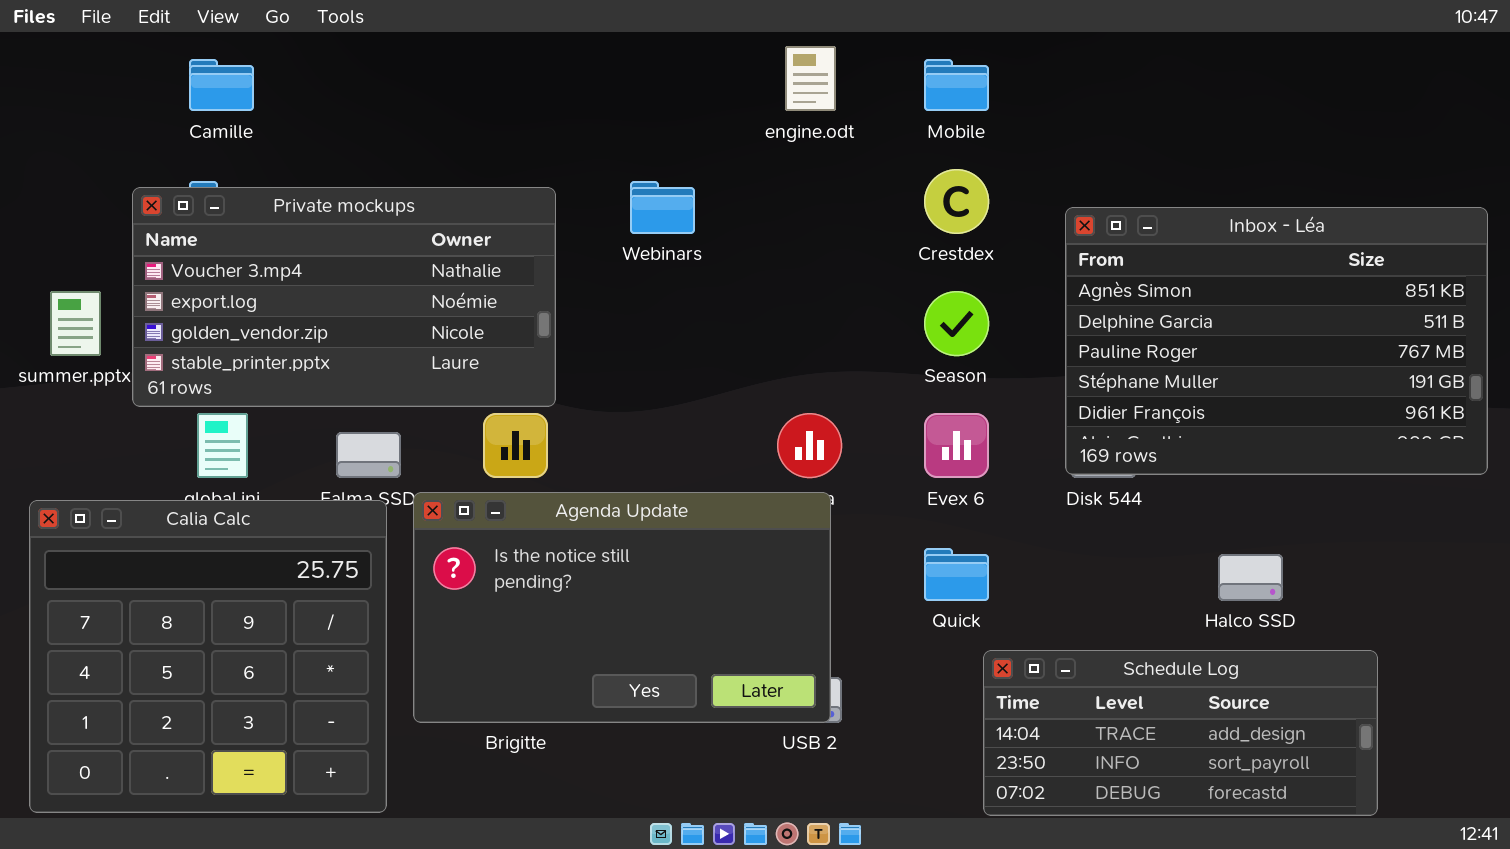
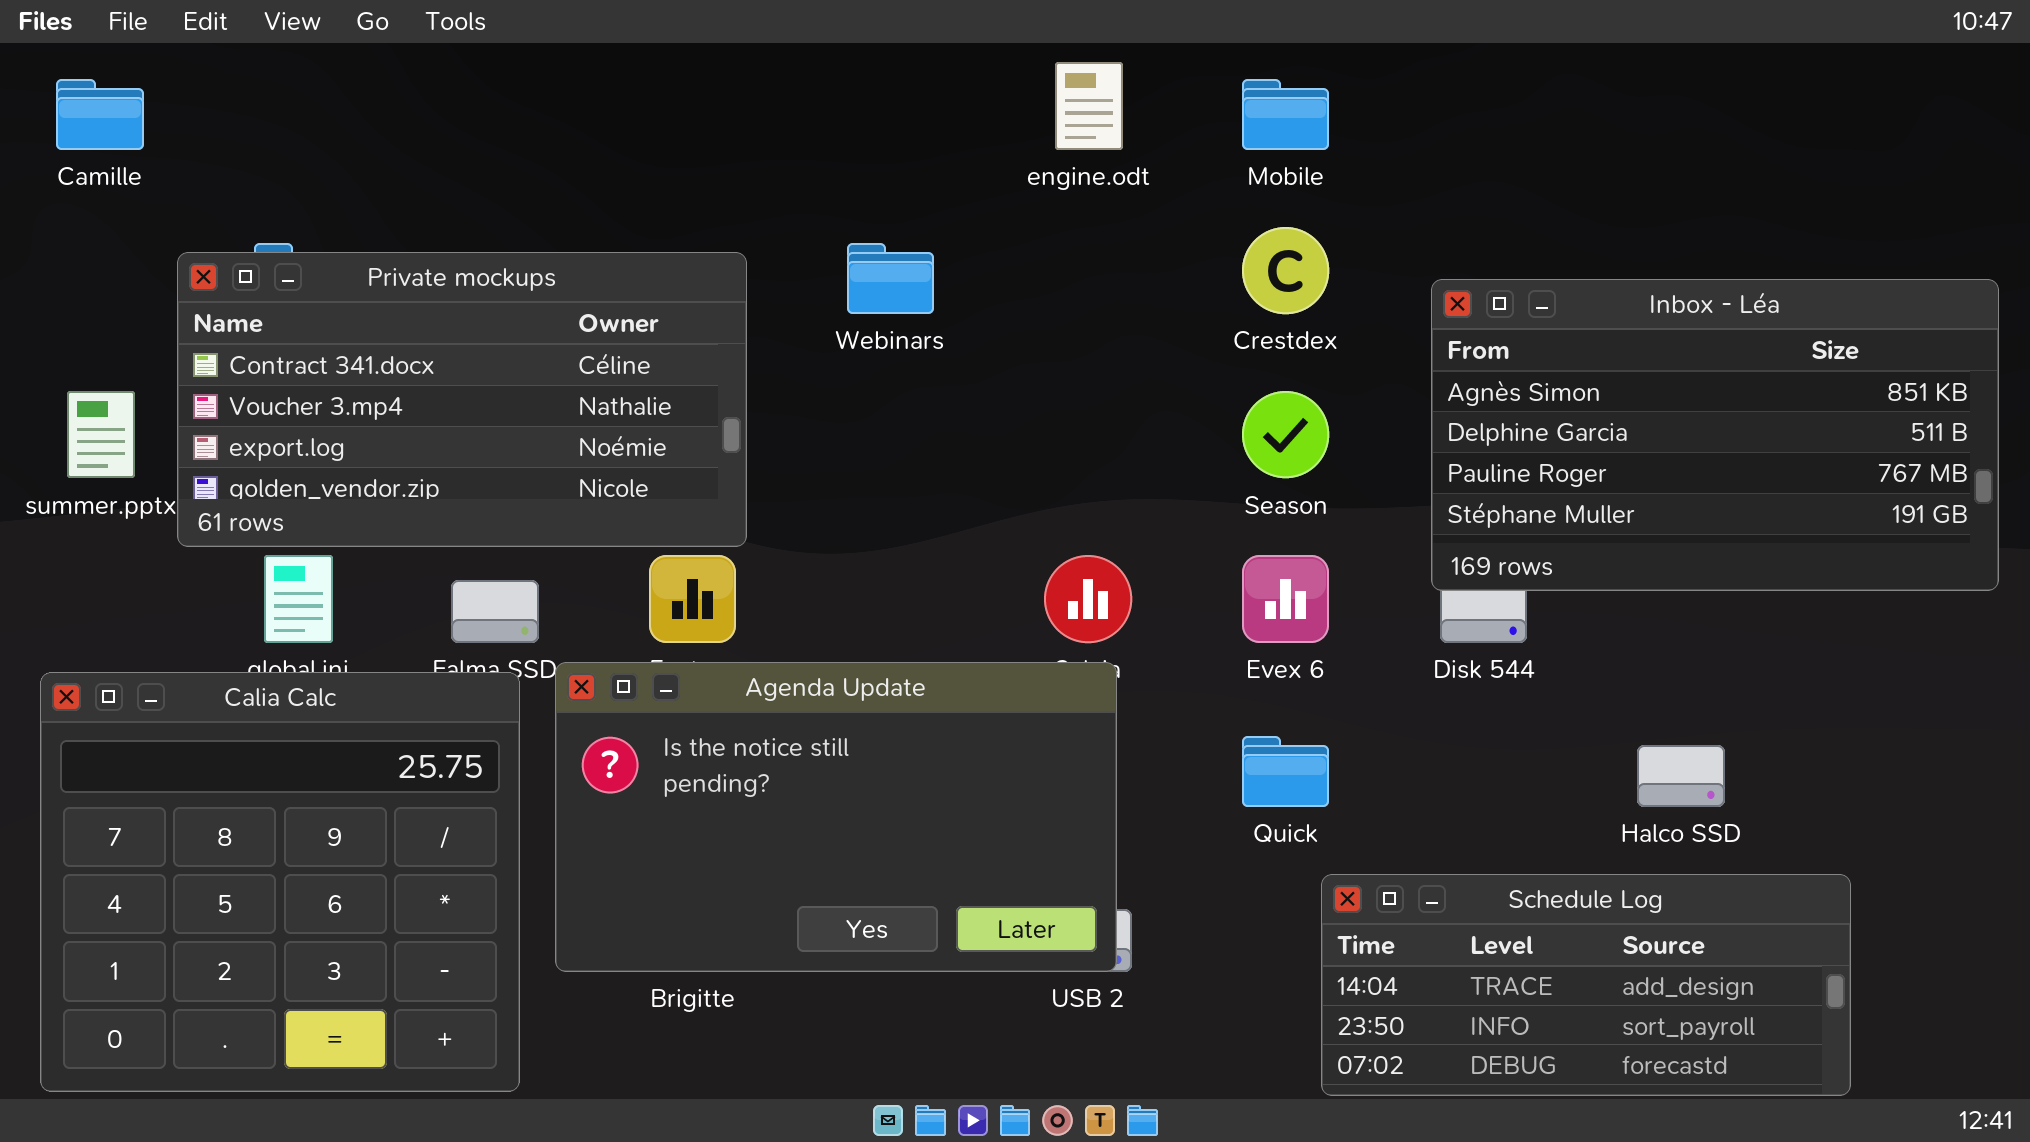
Camille: [189,59,254,111] -> [56,79,144,150], moved
Private mockups: [132,187,556,407] -> [177,252,747,547], scrolled up 1 row
Inbox - Léa: [1065,207,1488,475] -> [1431,279,1999,591], resized

